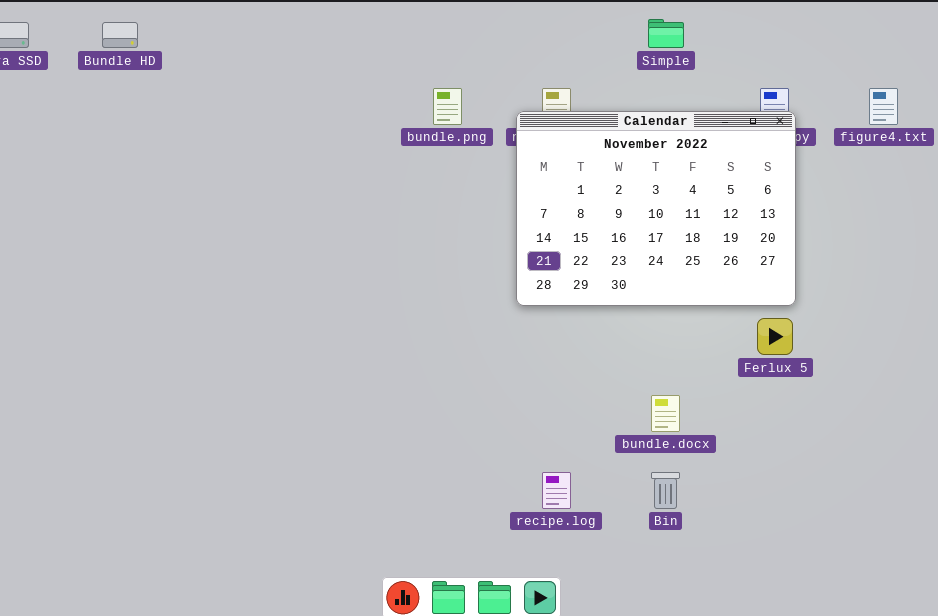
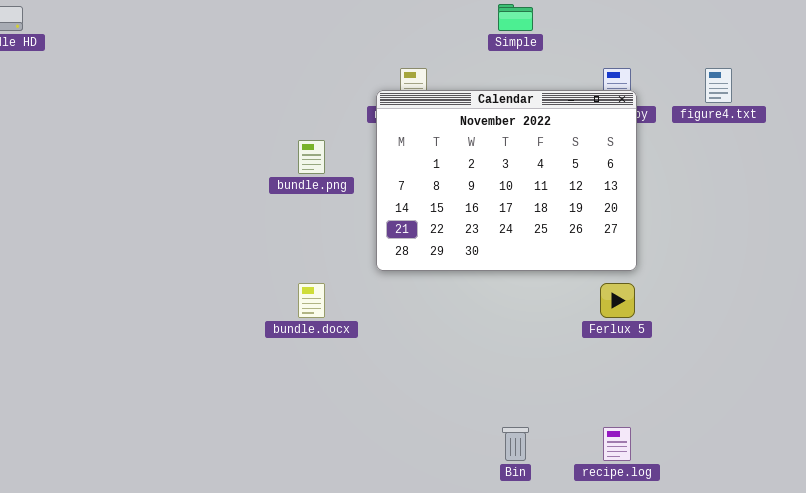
bundle.png: [433,88,462,125] -> [298,140,325,174], moved
bundle.docx: [651,395,680,432] -> [298,283,325,318], moved
recipe.log: [542,472,571,509] -> [603,427,631,461], moved

